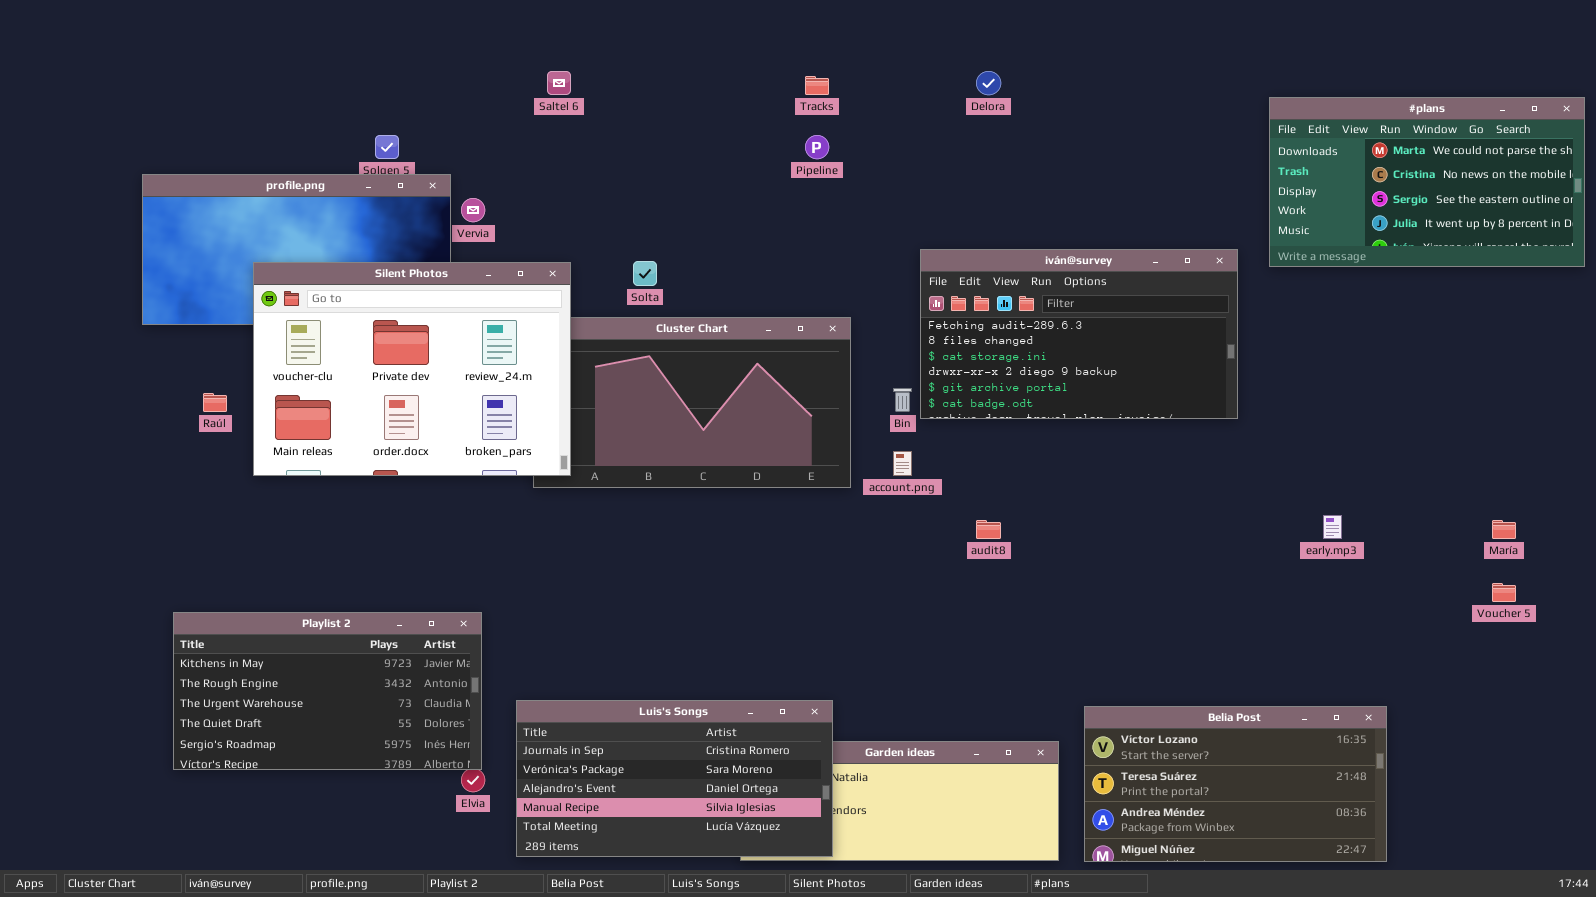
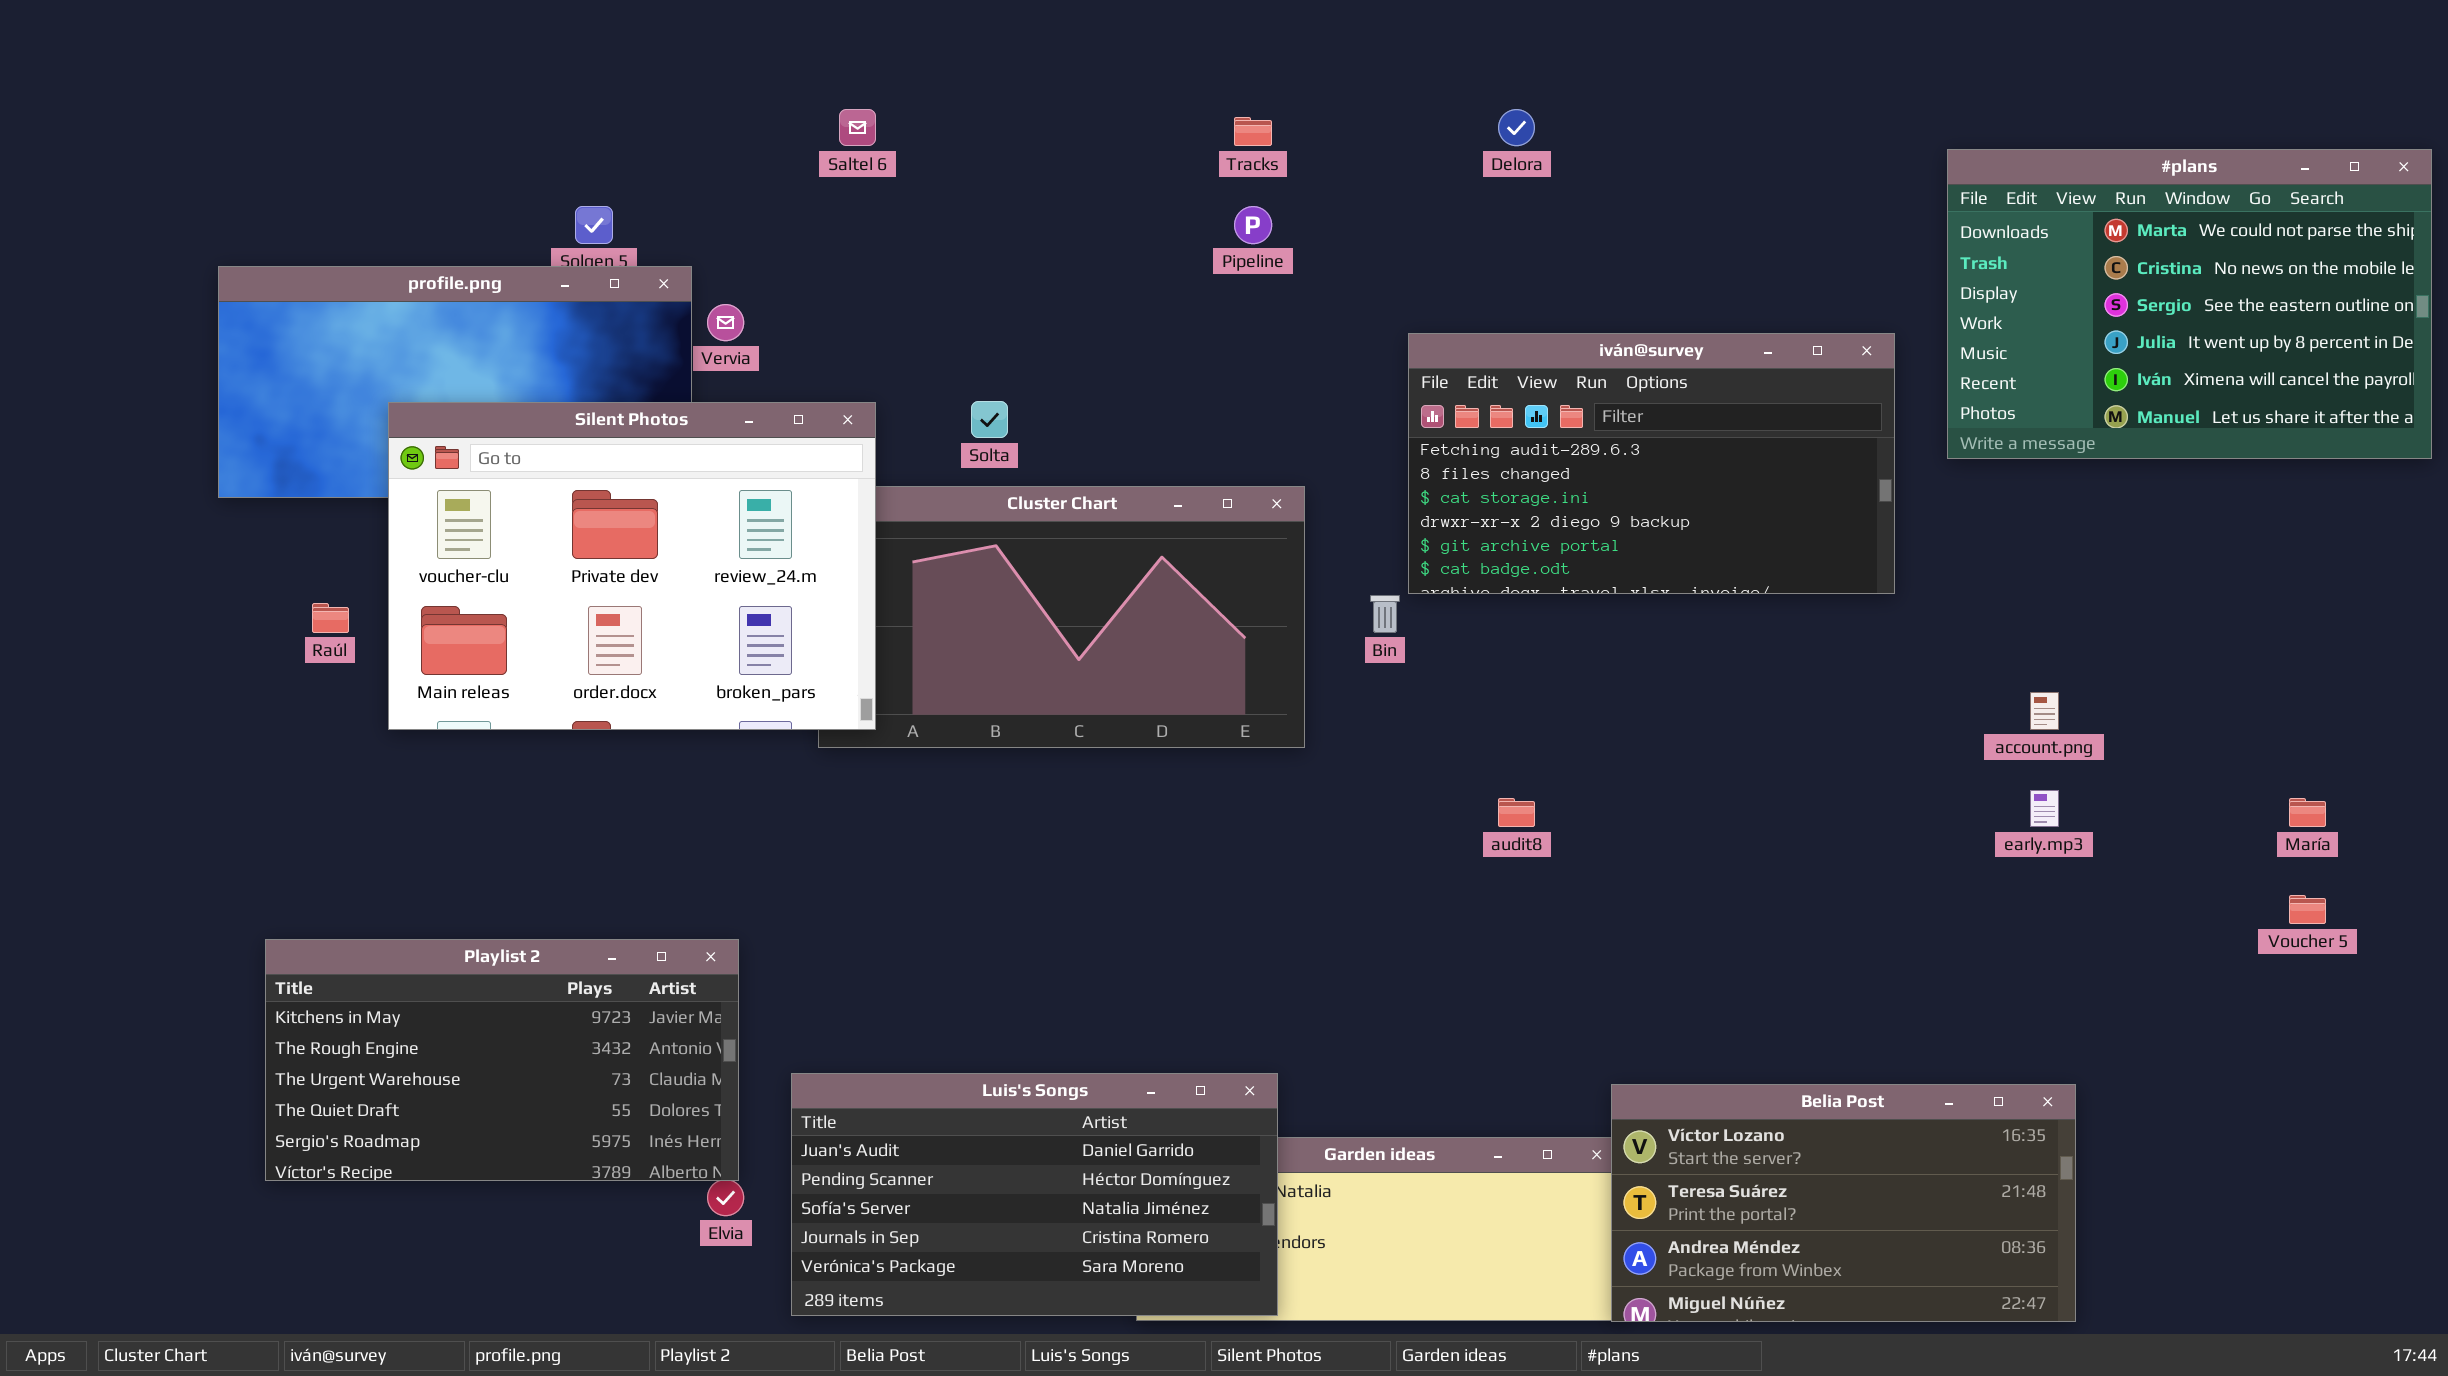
#plans: [1269,97,1585,267] -> [1947,149,2432,459], resized
iván@survey: [920,249,1238,419] -> [1408,333,1895,594], moved
account.png: [893,451,912,476] -> [2030,692,2059,730], moved
Luis's Songs: [516,700,833,857] -> [791,1073,1278,1316], scrolled up 3 rows
Belia Post: [1084,706,1387,862] -> [1611,1084,2076,1322], moved

